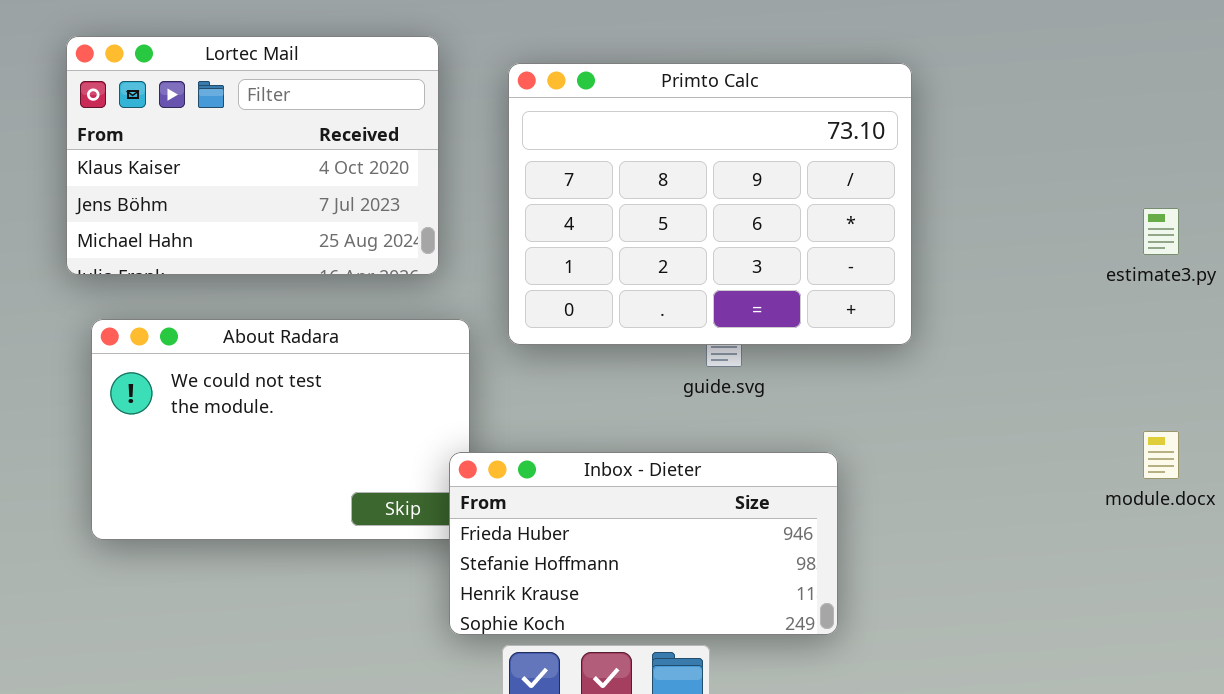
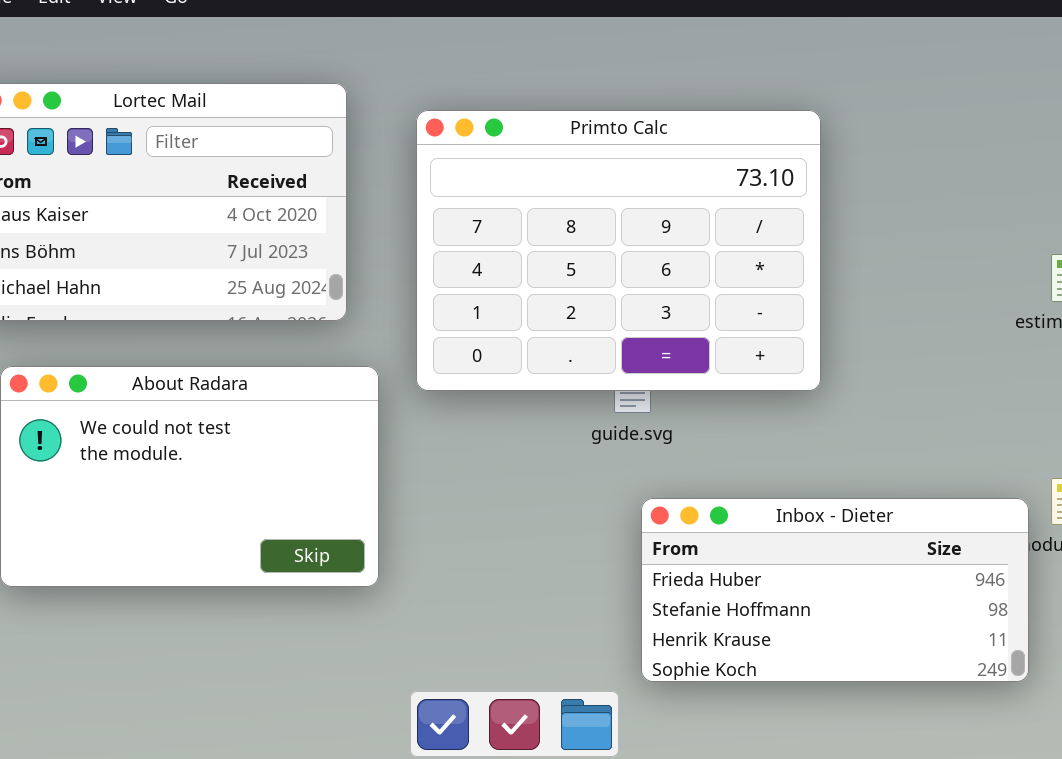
Inbox - Dieter: [449,452,838,635] -> [641,498,1029,682], moved

